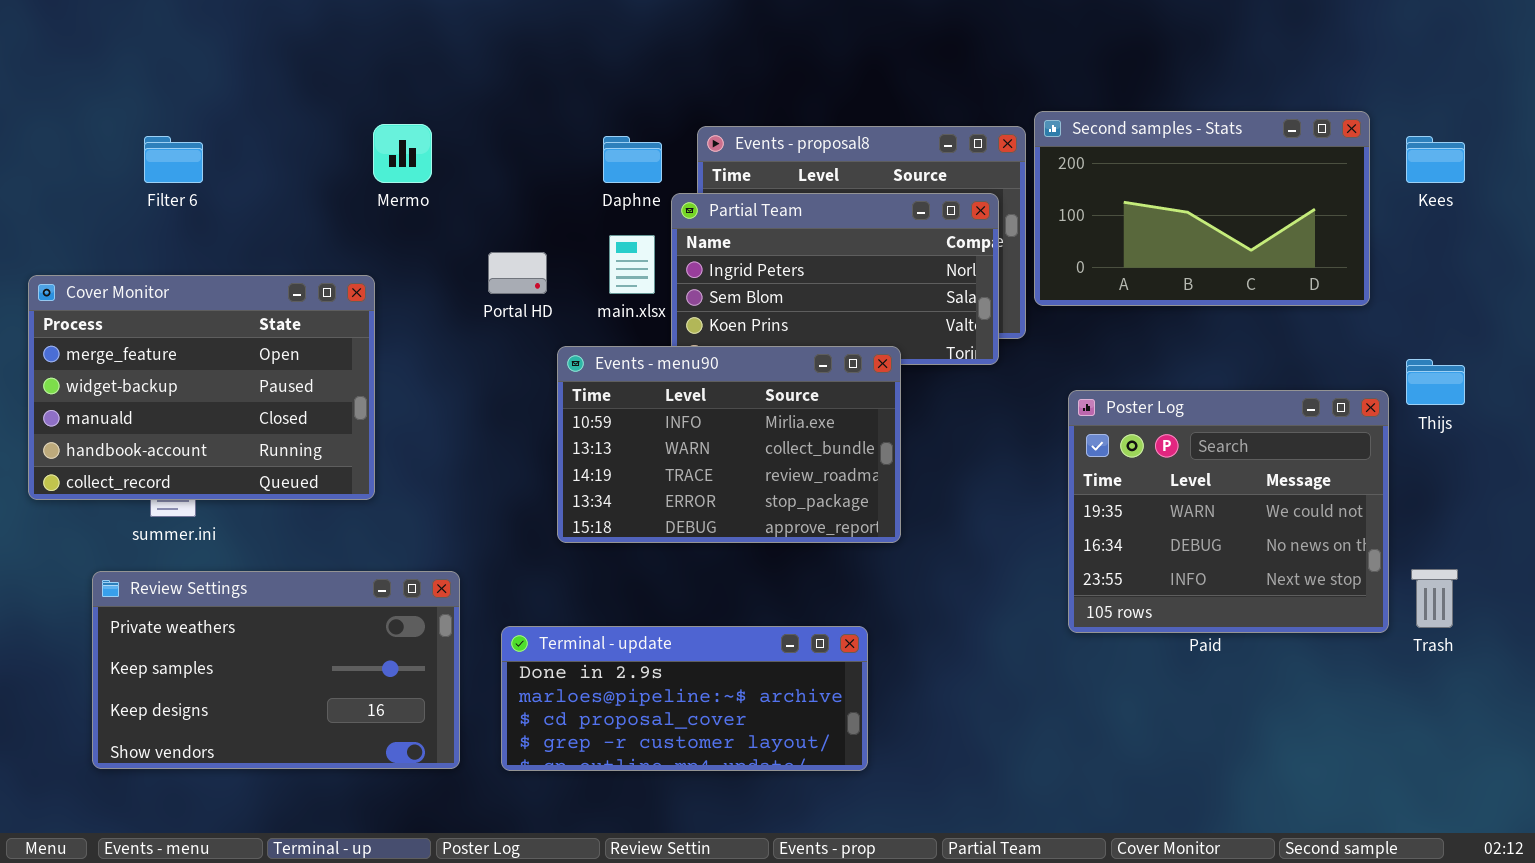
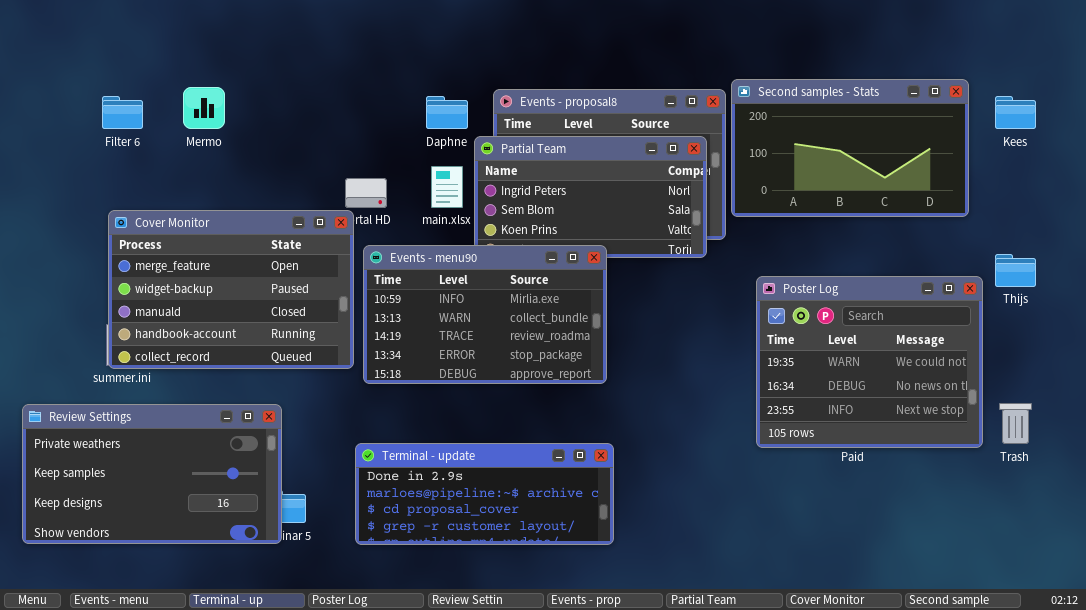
Mermo: [373,124,432,183] -> [183,87,225,129], moved
Cover Monitor: [28,275,375,500] -> [108,210,354,369], moved
Events - menu90: [557,346,901,543] -> [363,245,607,384], moved
Review Settings: [92,571,460,769] -> [22,404,282,544], moved

